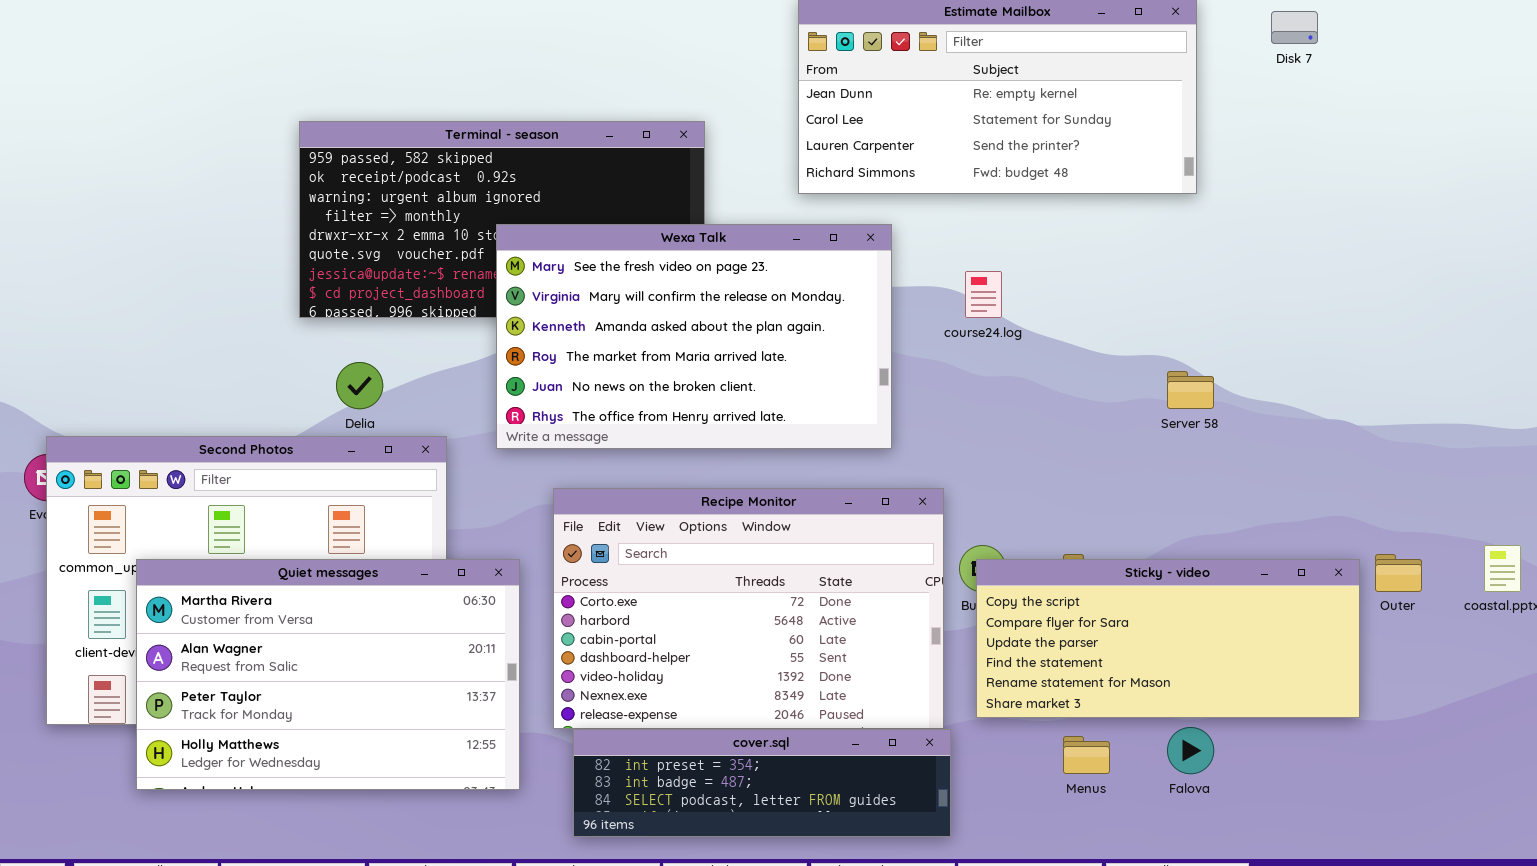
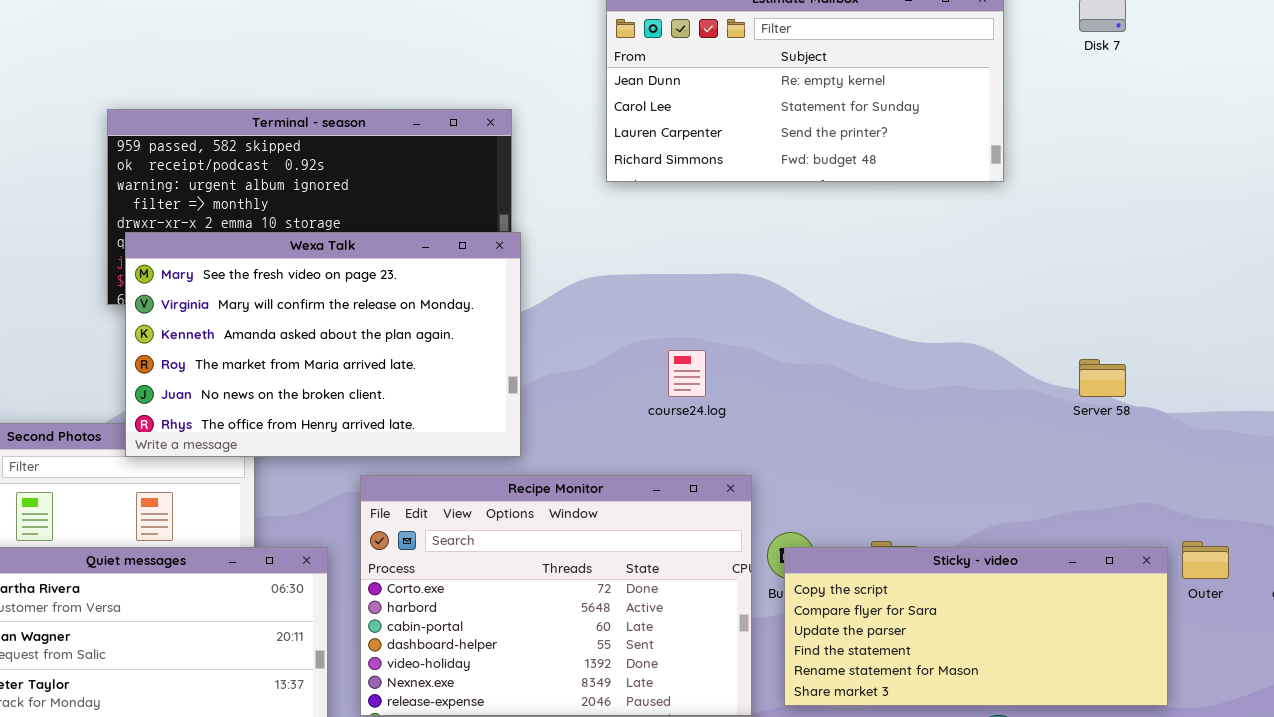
Wexa Talk: [496,224,892,449] -> [125,232,521,457], moved
course24.log: [965,271,1002,318] -> [668,350,706,397], moved
Server 58: [1167,371,1214,409] -> [1079,359,1126,397], moved

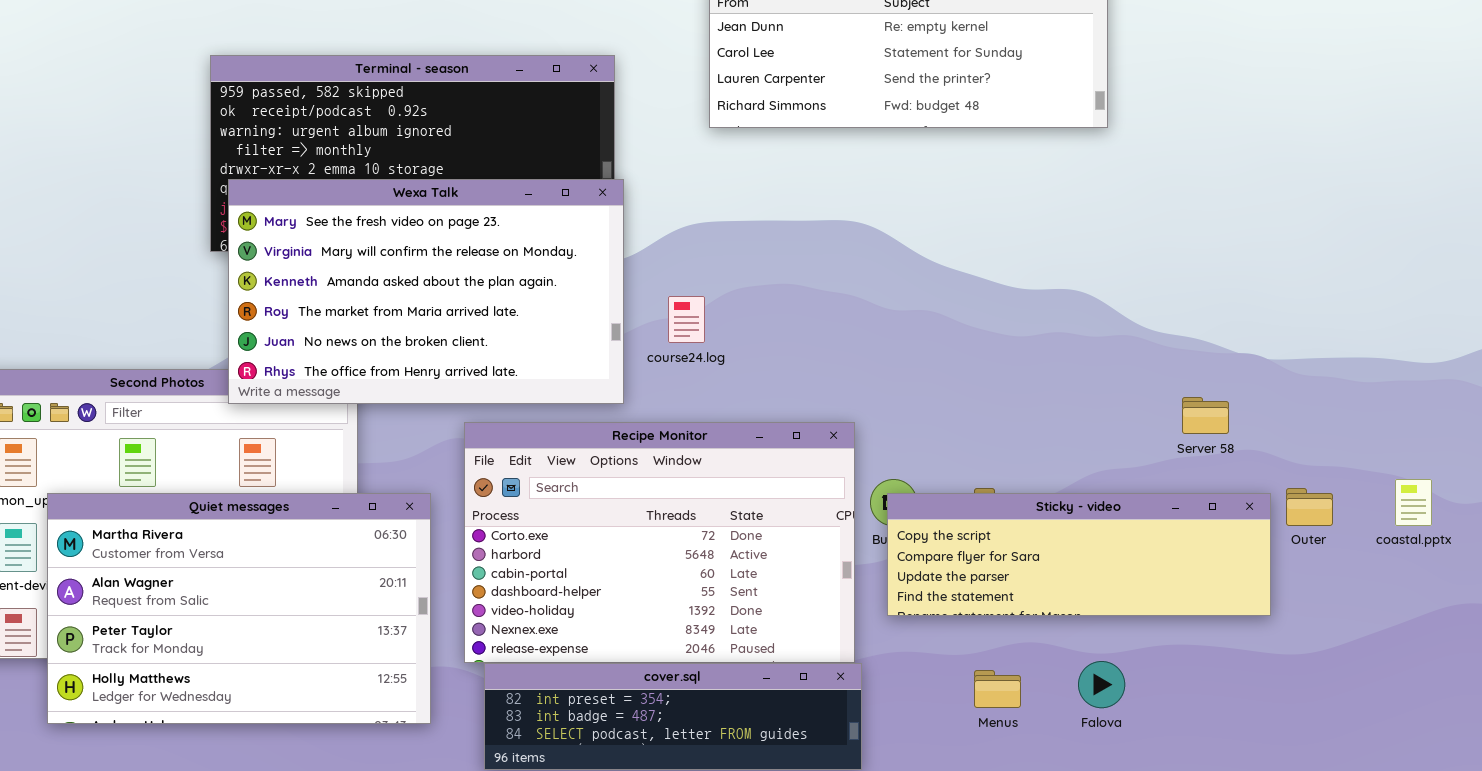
course24.log: [668,350,706,397] -> [668,296,705,343], moved
Server 58: [1079,359,1126,397] -> [1182,397,1229,434], moved
Sticky - video: [784,547,1168,706] -> [887,493,1271,616], resized

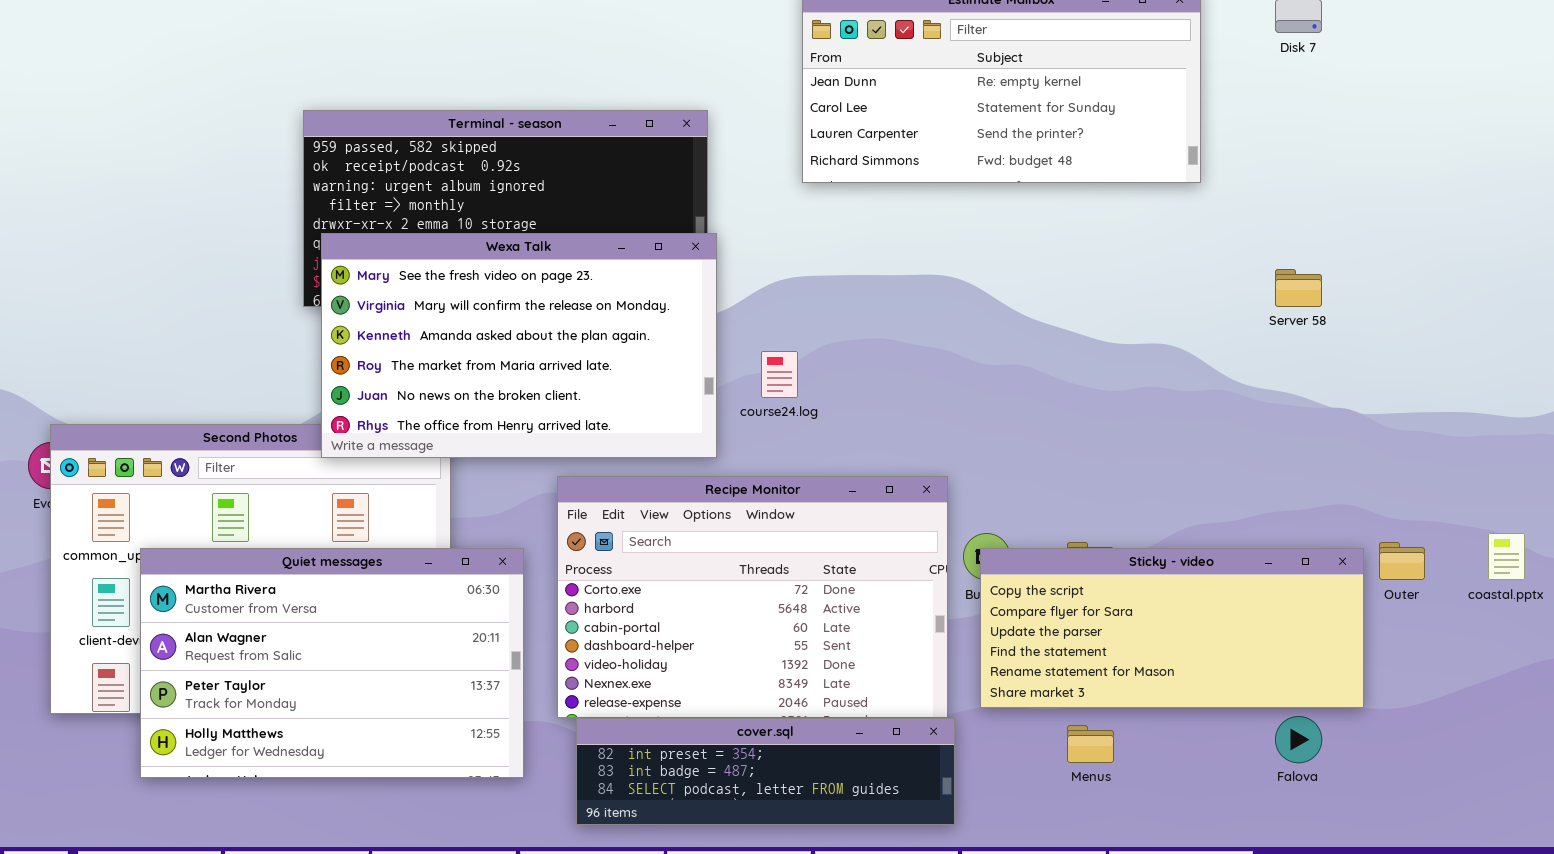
Server 58: [1182,397,1229,434] -> [1275,269,1322,307], moved
Sticky - video: [887,493,1271,616] -> [980,548,1364,708], resized
Falova: [1078,661,1125,708] -> [1275,716,1322,763], moved

